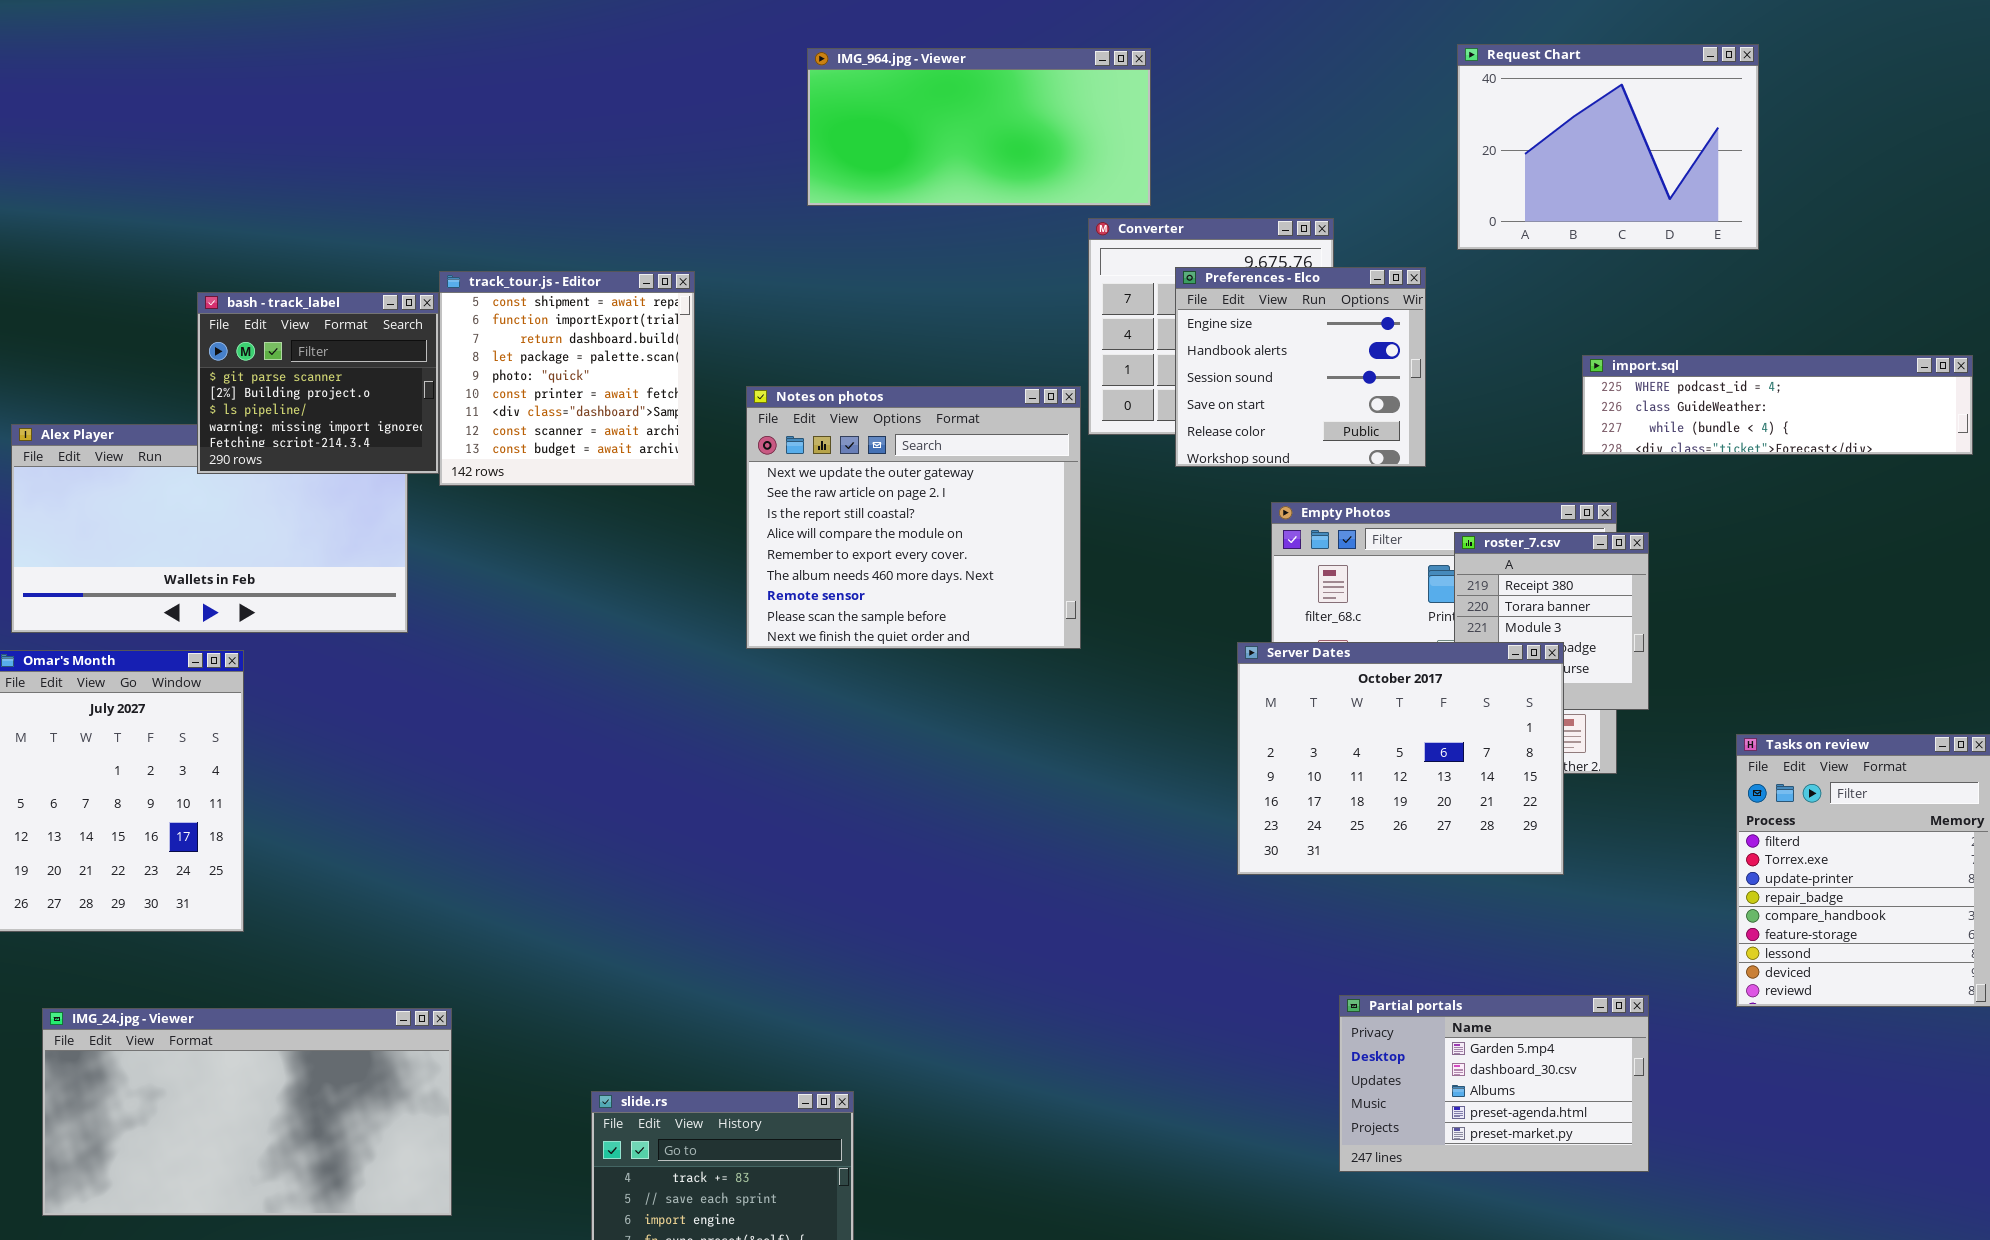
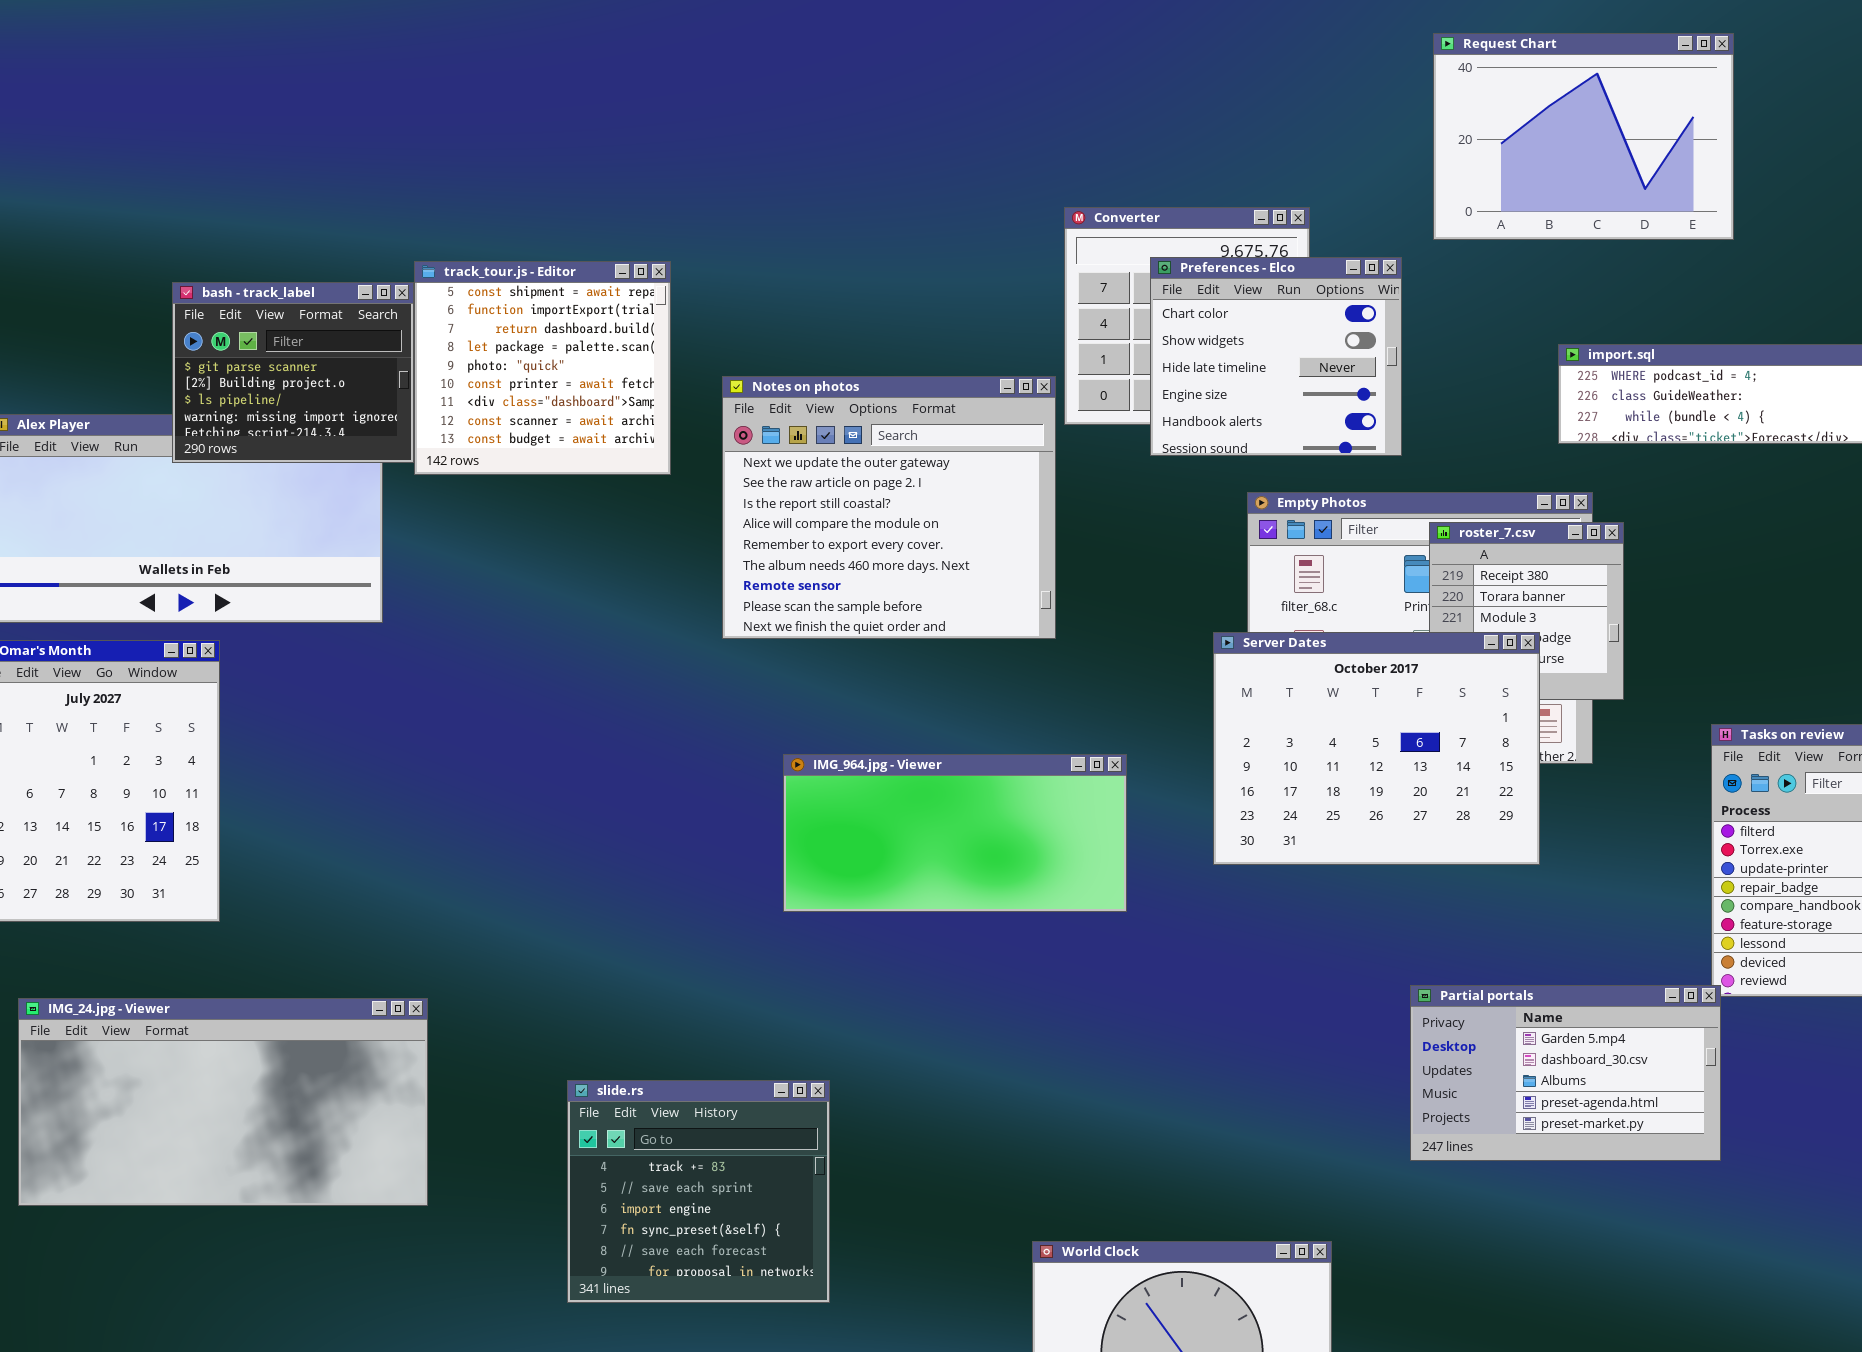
IMG_964.jpg - Viewer: [807,48,1151,206] -> [783,754,1127,912], moved
Preferences - Elco: [1175,267,1426,467] -> [1150,257,1402,456], scrolled up 3 rows
Partial portals: [1339,995,1649,1172] -> [1410,985,1721,1161], moved

